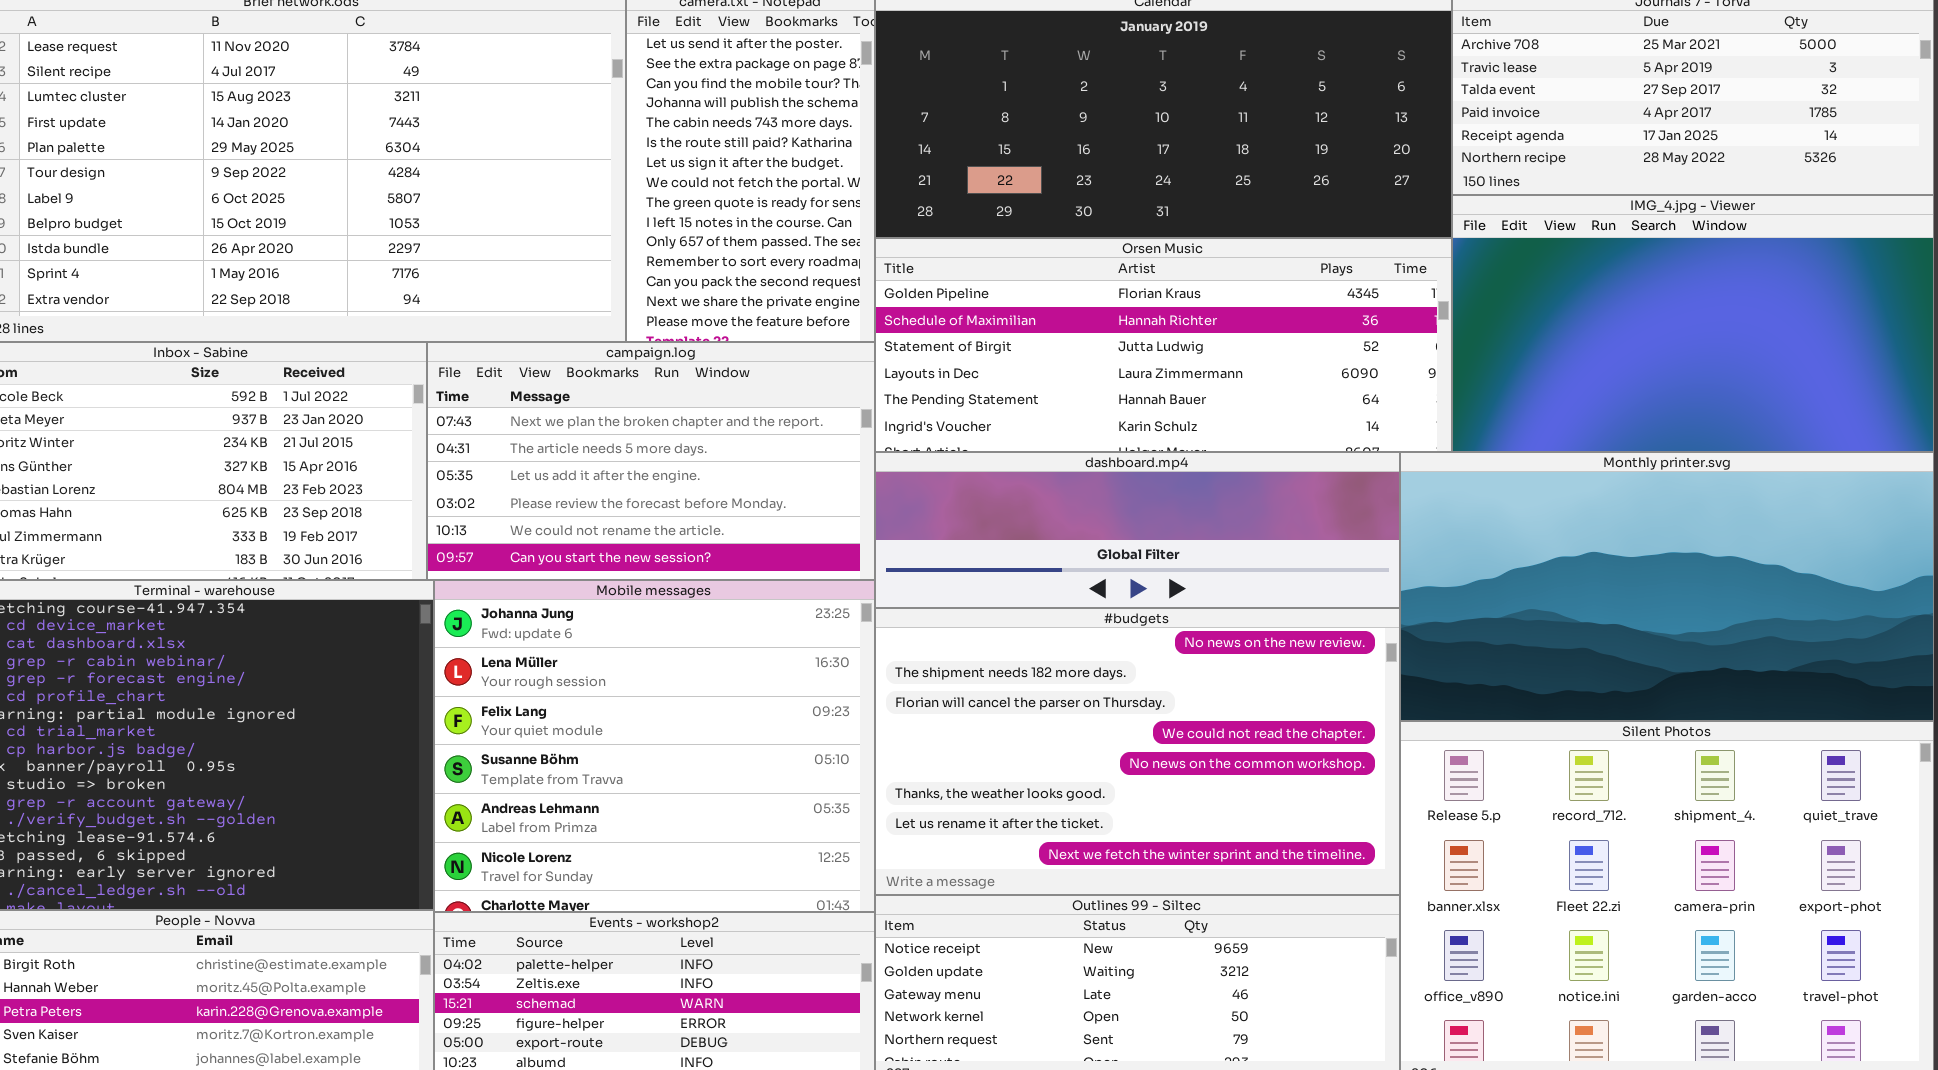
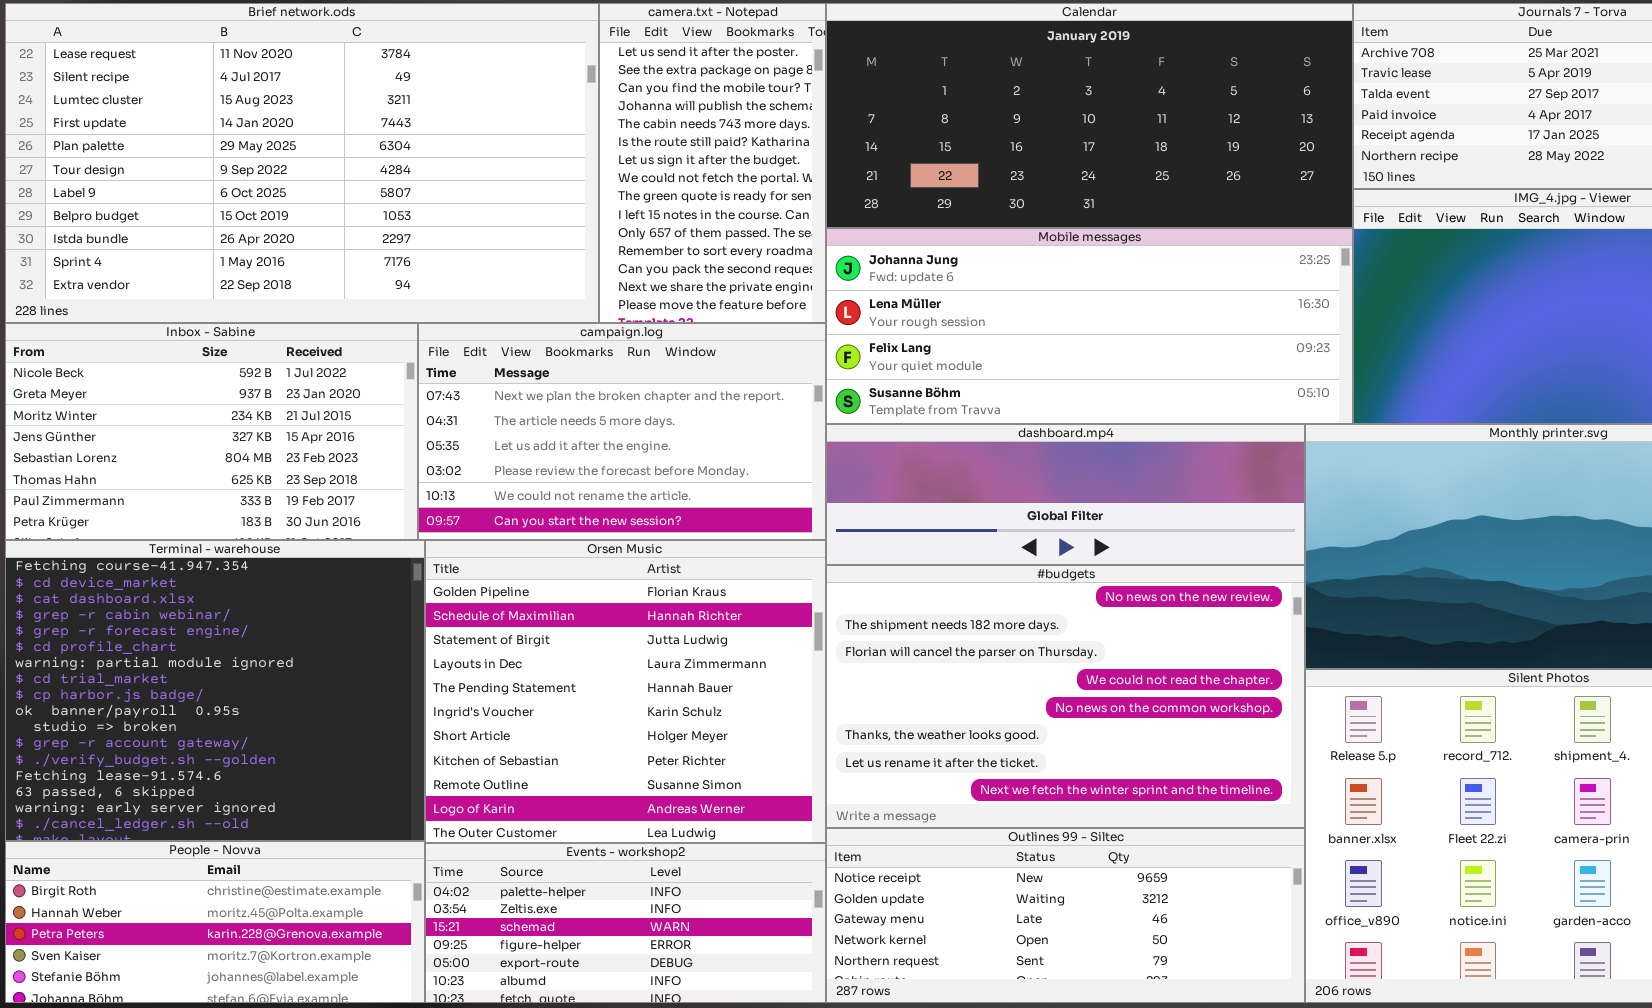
Orsen Music: [875,238,1452,452] -> [425,540,826,843], moved, resized
Mobile messages: [434,580,875,912] -> [826,228,1353,424], moved, resized

